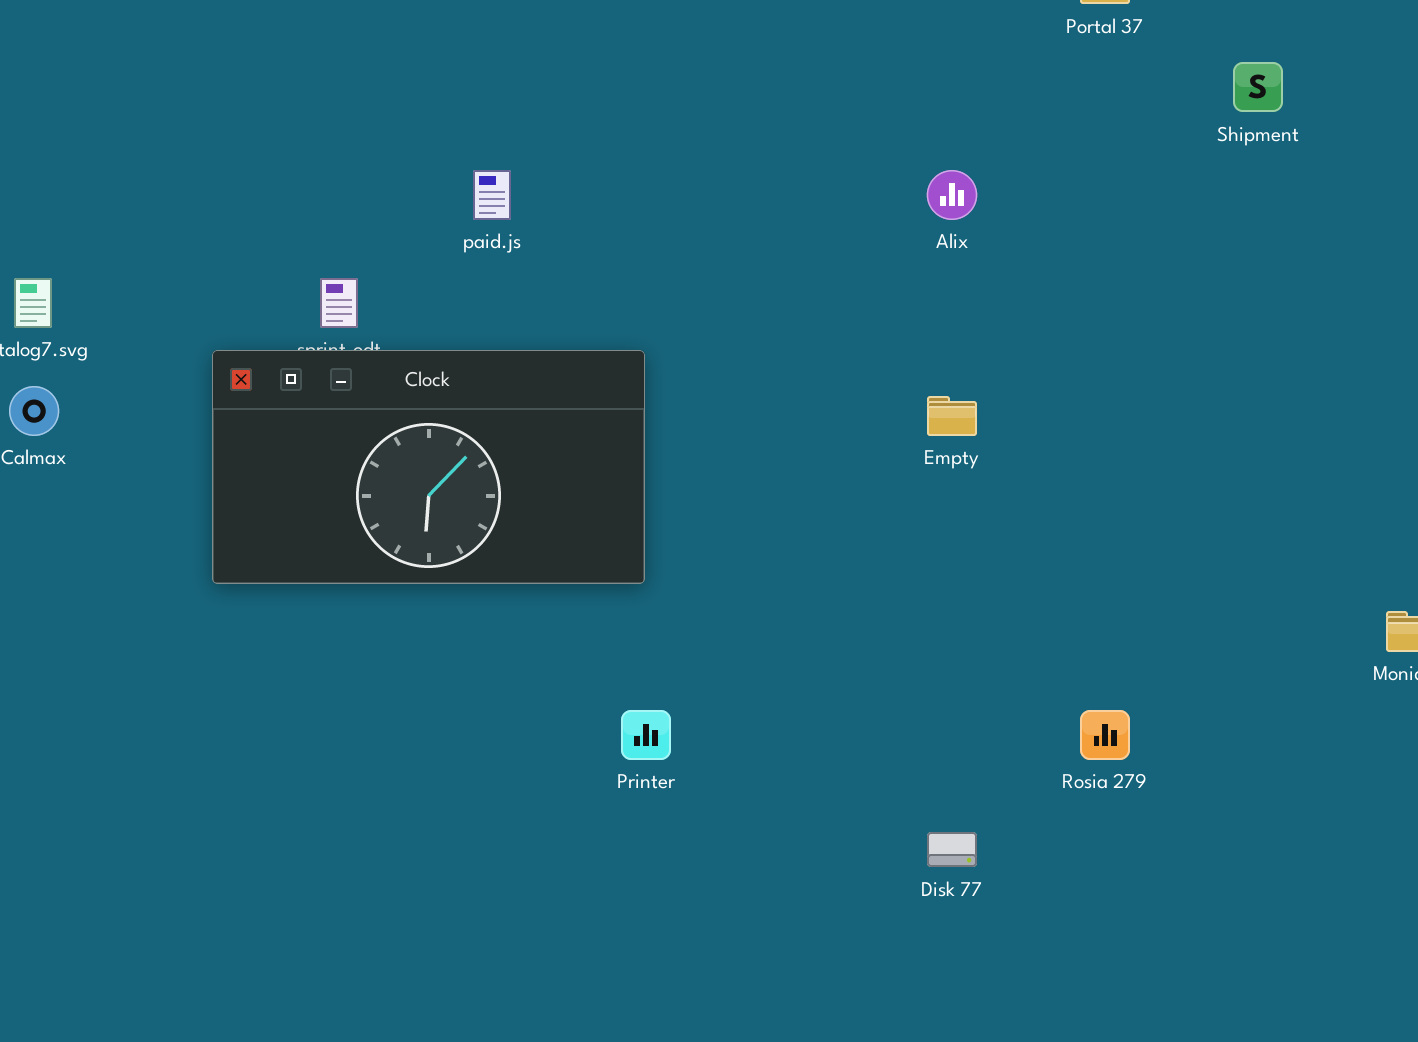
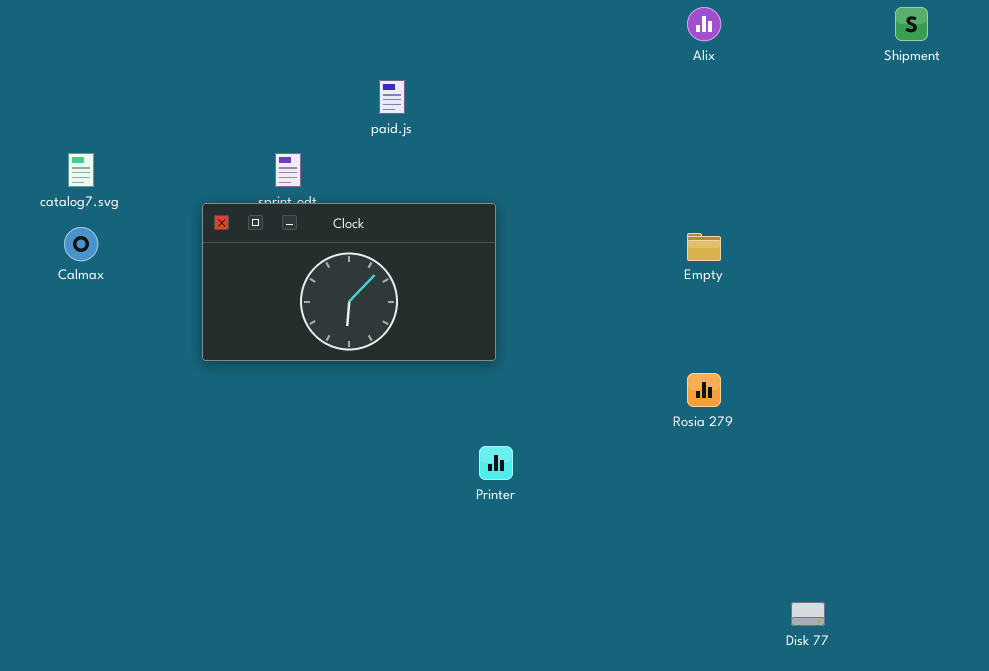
Alix: [927,170,977,220] -> [687,7,721,41], moved
Rosia 279: [1080,710,1130,760] -> [687,373,721,407], moved
Disk 77: [927,832,977,867] -> [791,602,825,626], moved

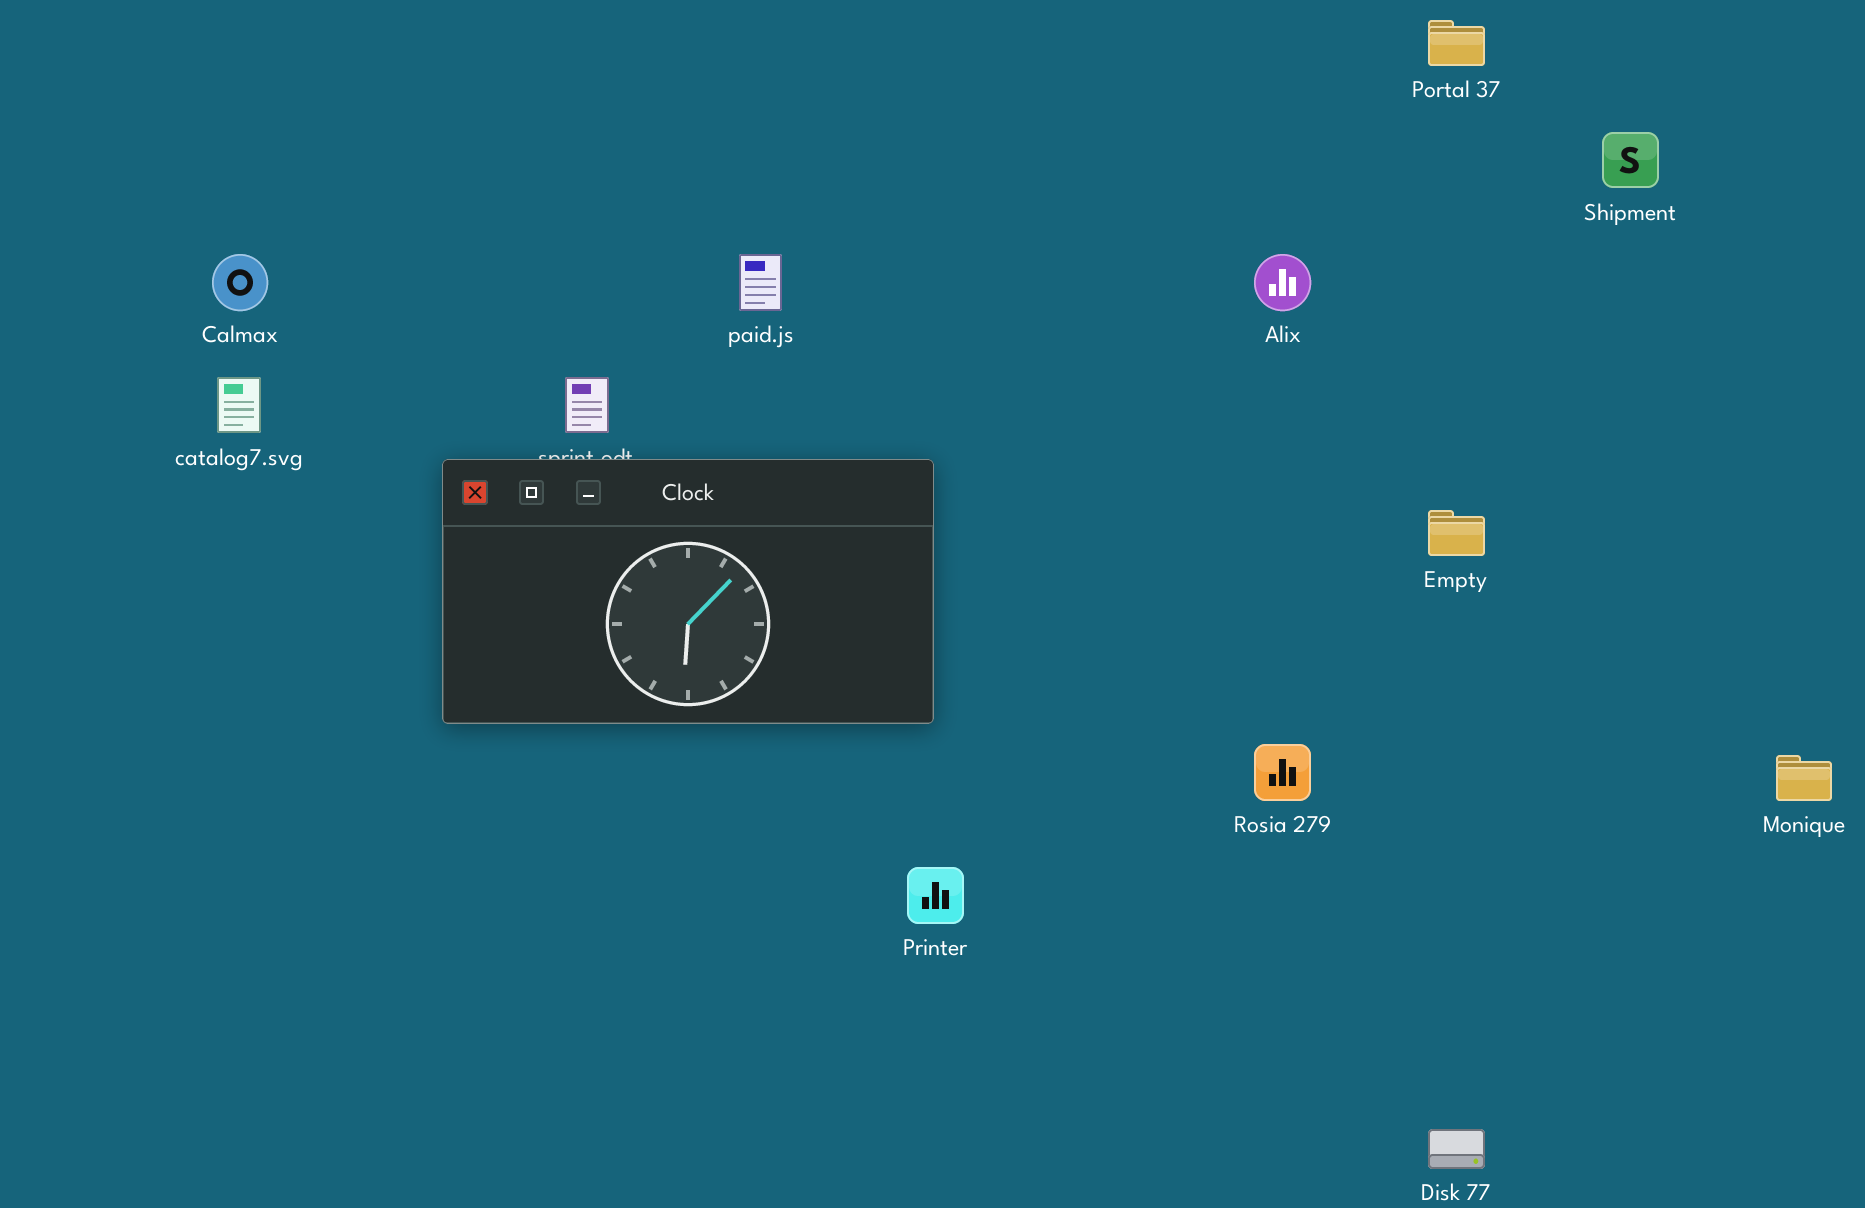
Alix: [687,7,721,41] -> [1254,254,1311,311], moved
Calmax: [64,227,98,261] -> [212,254,268,311], moved
Empty: [687,233,721,261] -> [1428,510,1485,556], moved

